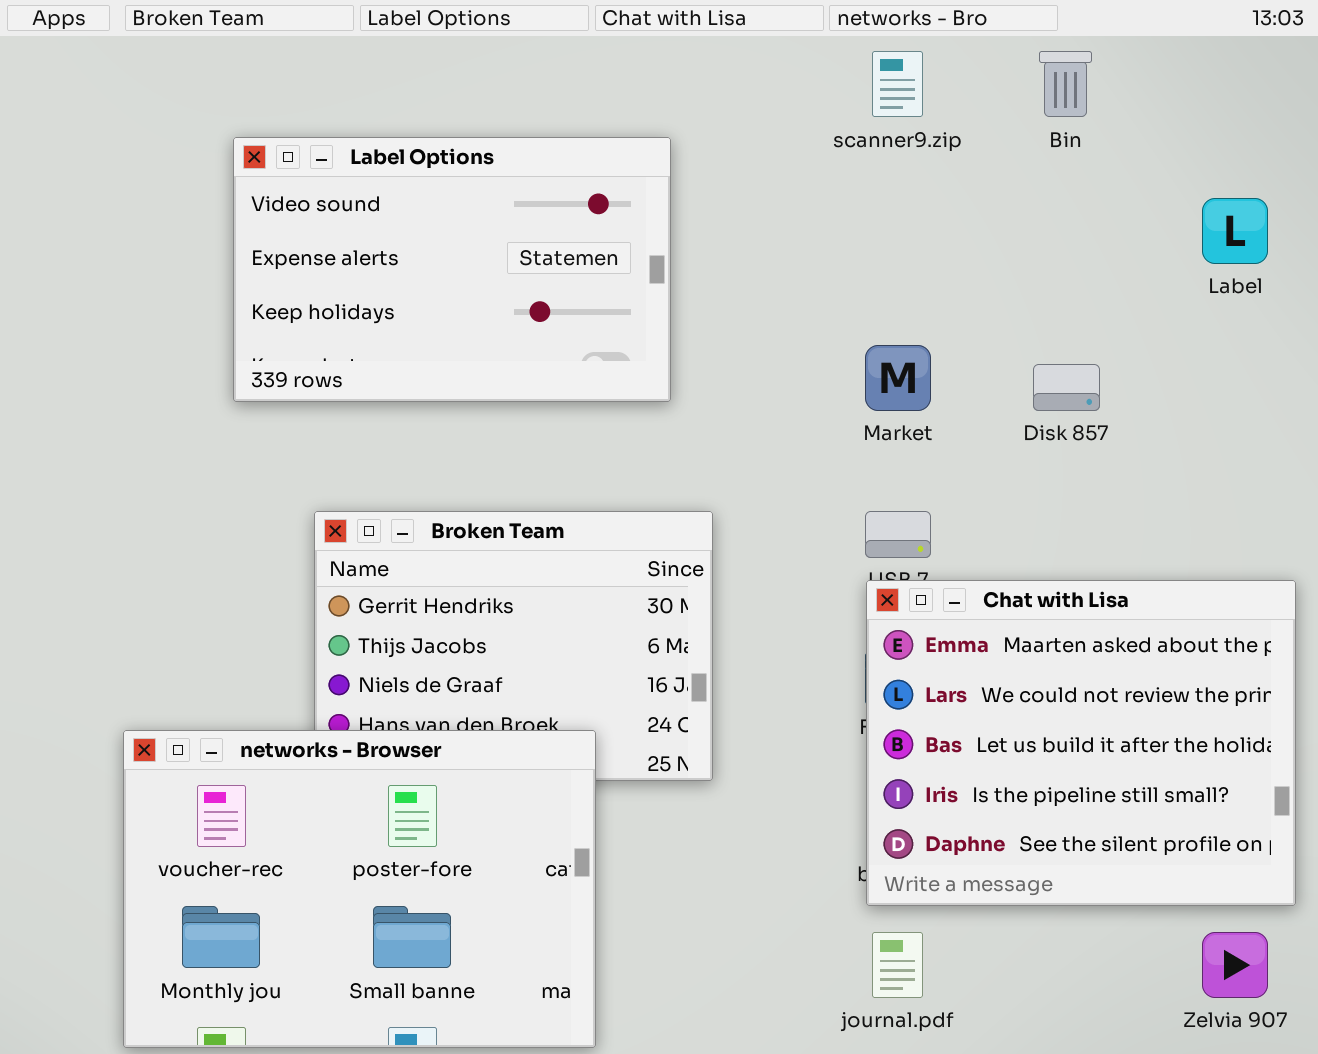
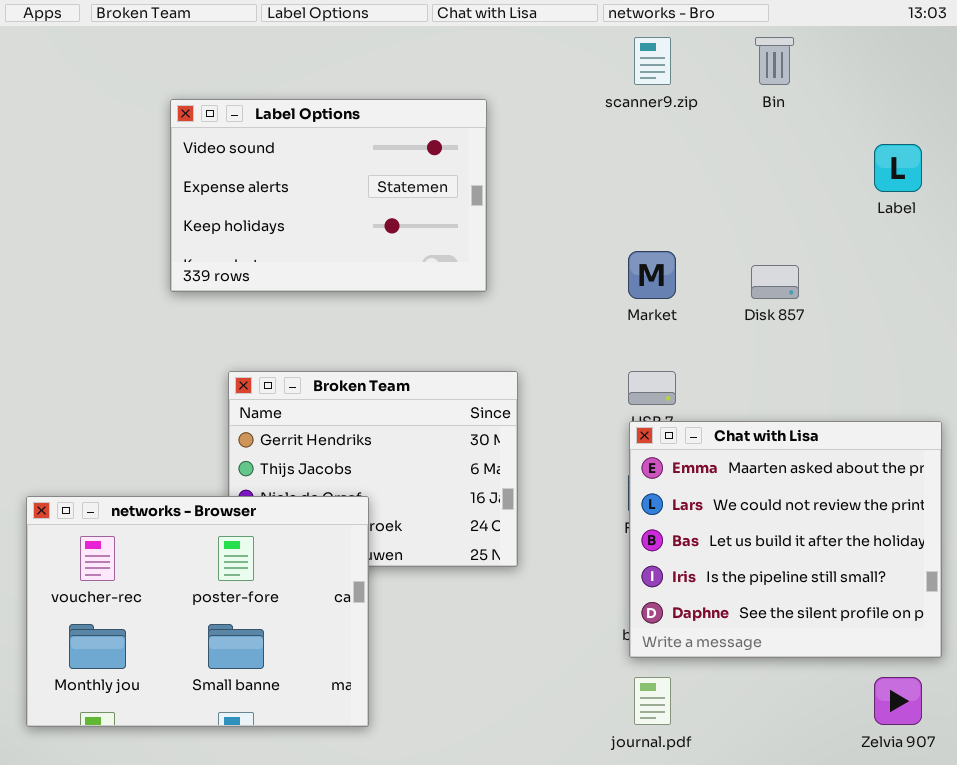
networks - Browser: [123,730,596,1048] -> [26,496,369,727], moved

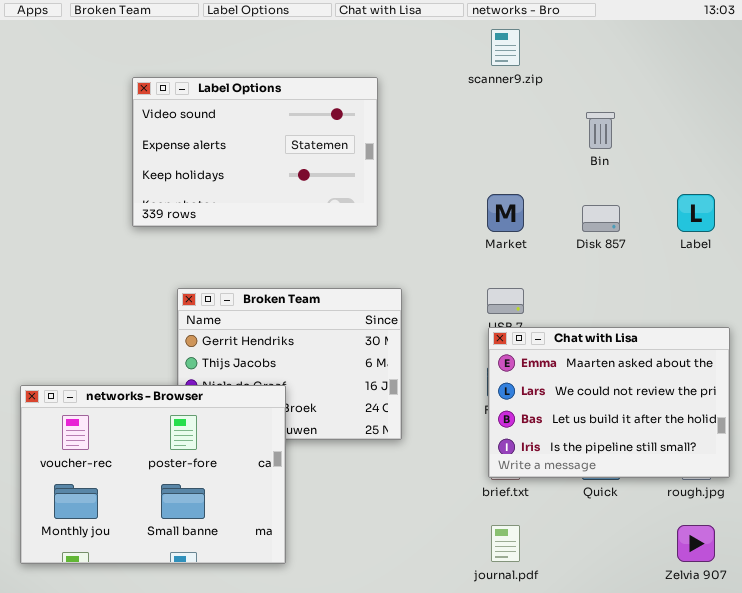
Bin: [755,37,794,85] -> [586,112,615,149], moved
Label: [874,144,922,192] -> [677,194,715,232], moved
Chat with Lisa: [629,421,942,658] -> [488,327,730,478], resized

